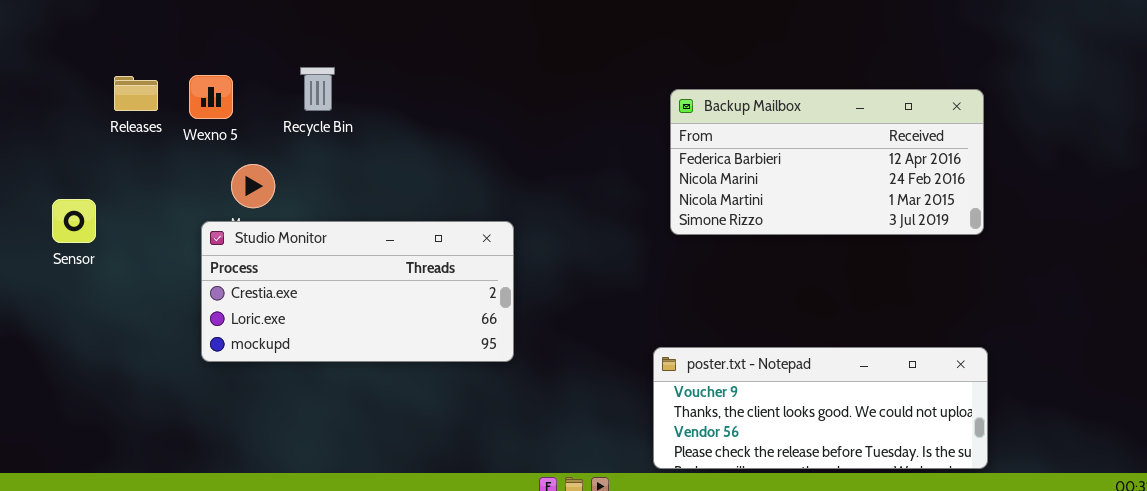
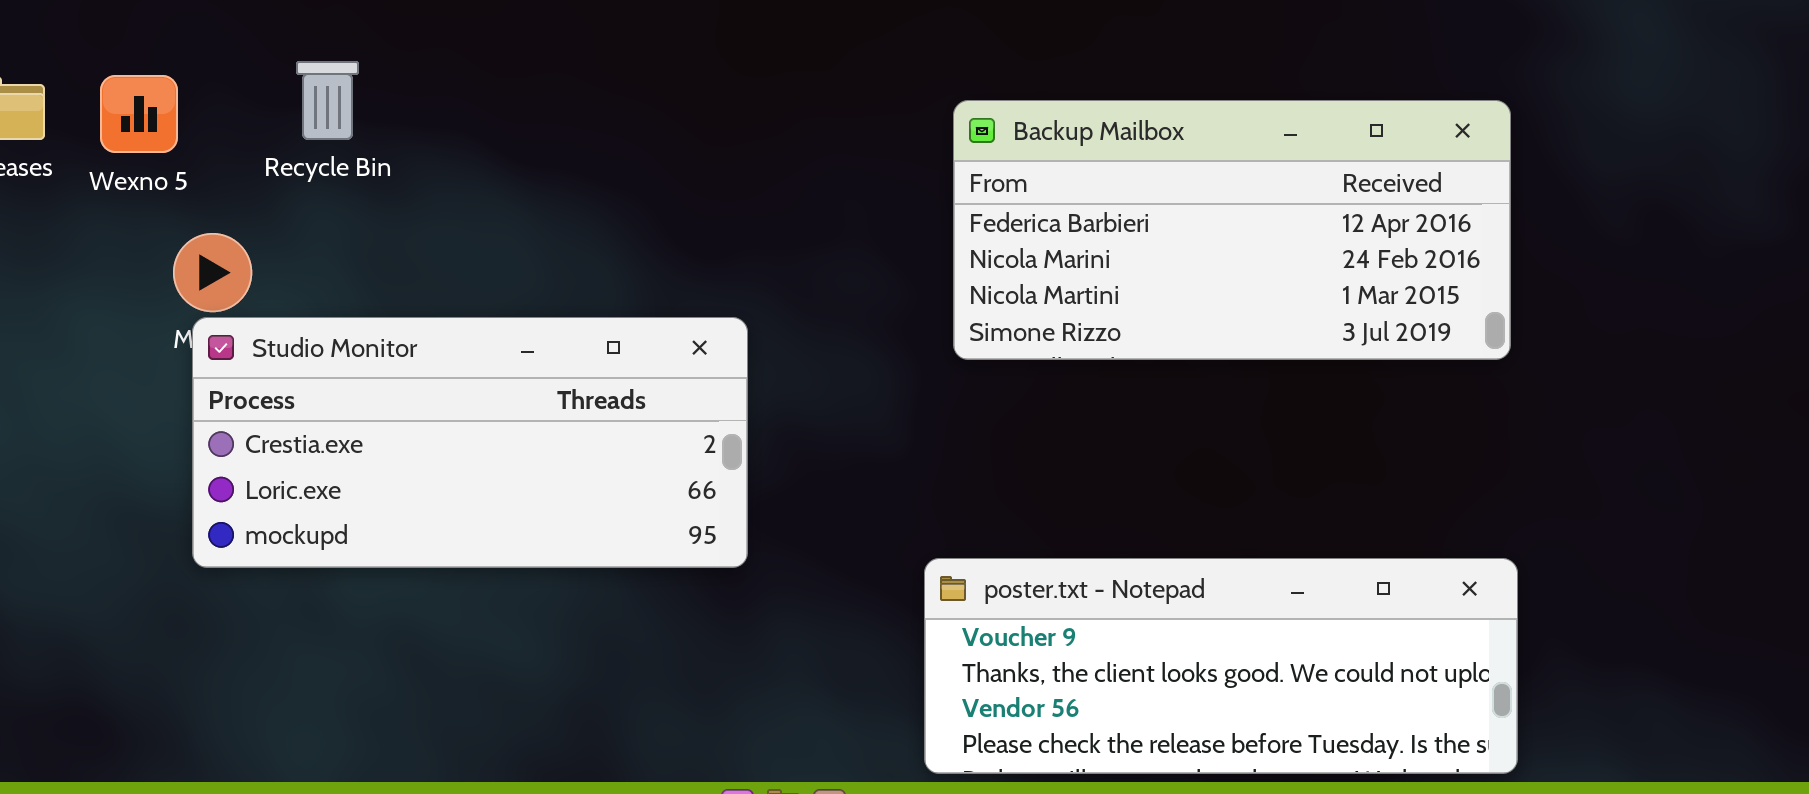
Studio Monitor: [201,221,514,362] -> [192,317,748,568], moved

